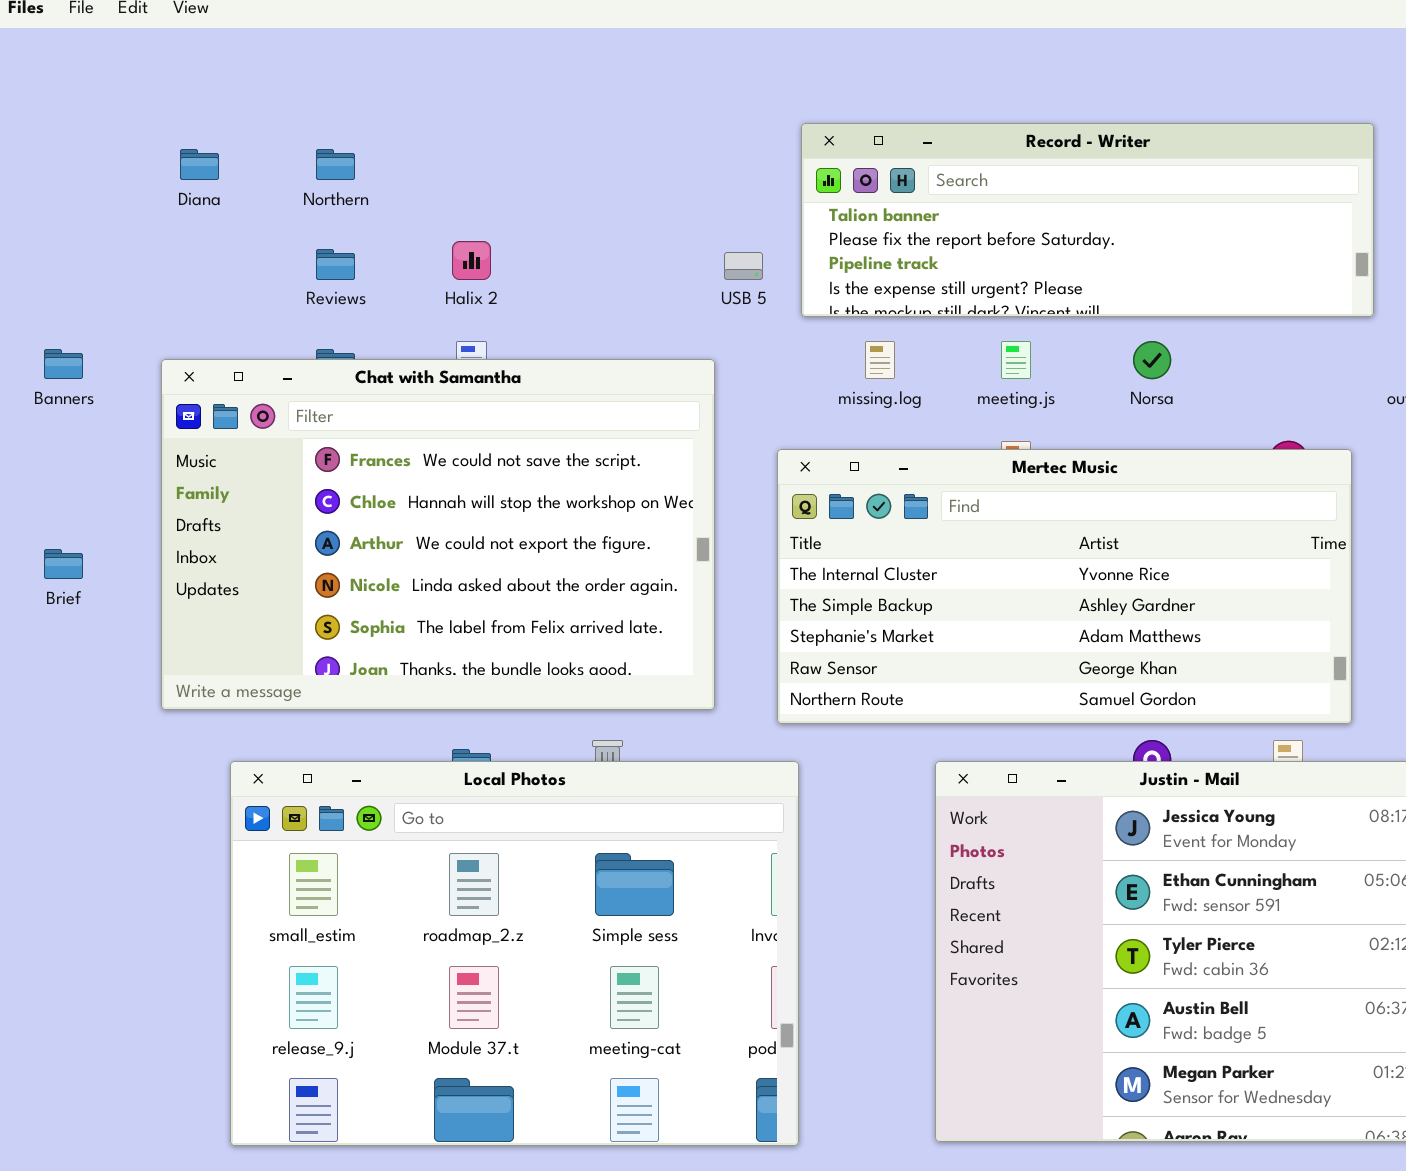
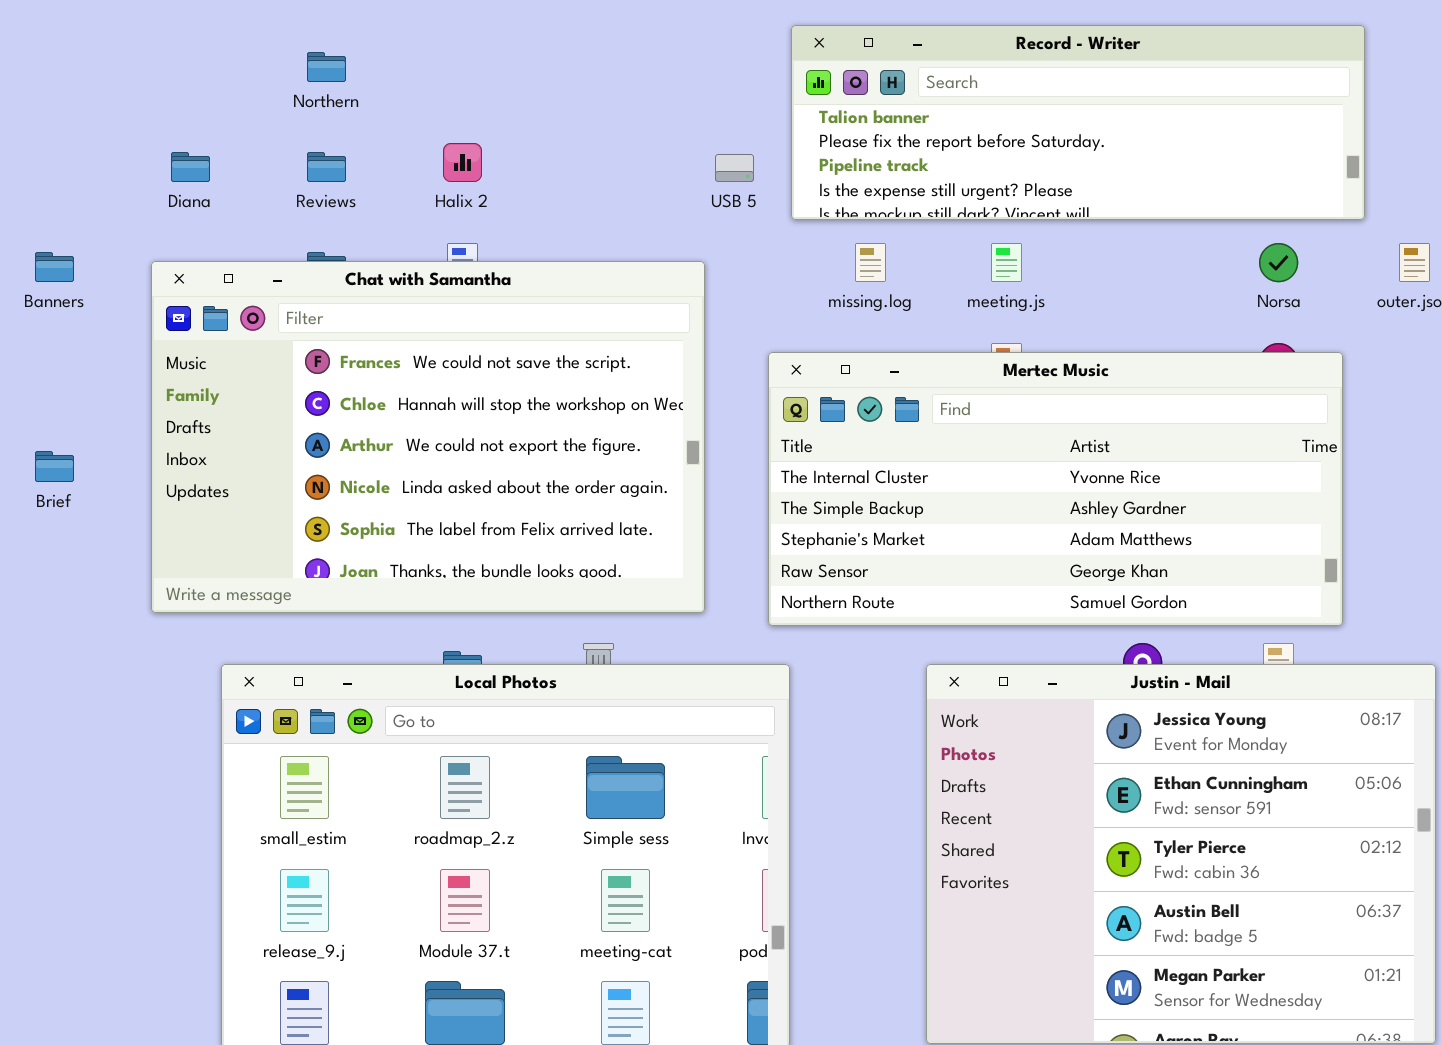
Diana: [180,149,219,180] -> [171,152,210,182], moved
Norsa: [1133,341,1171,379] -> [1259,243,1298,282], moved

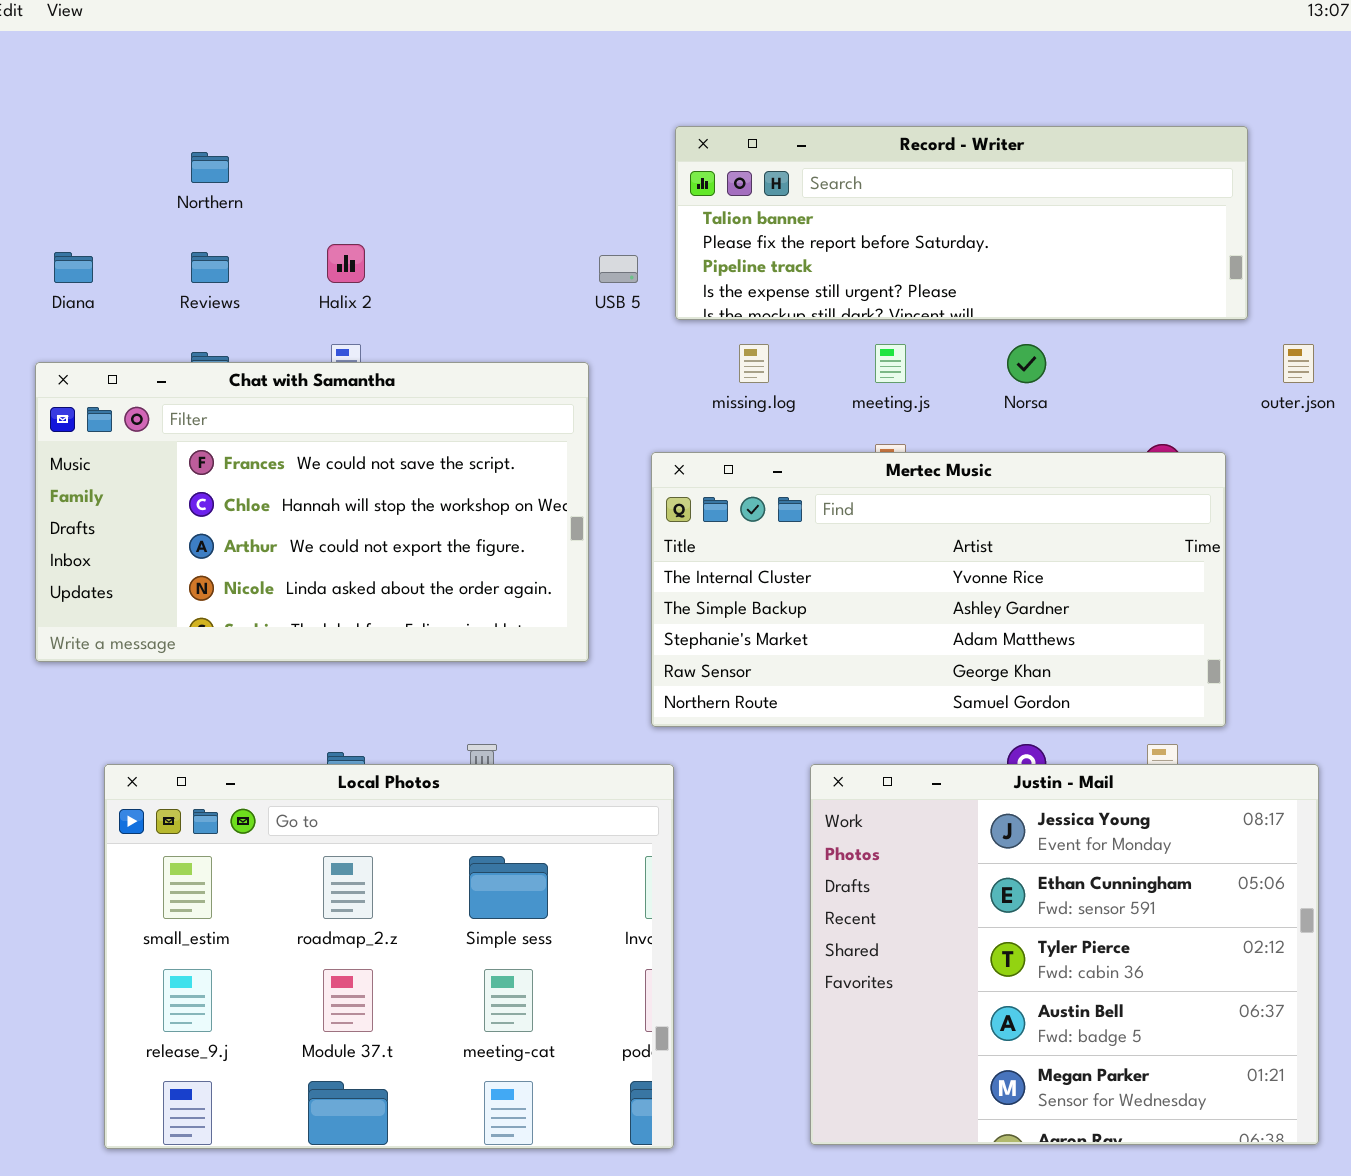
Norsa: [1259,243,1298,282] -> [1007,344,1046,383], moved
Chat with Samantha: [151,261,705,613] -> [35,362,589,662], resized

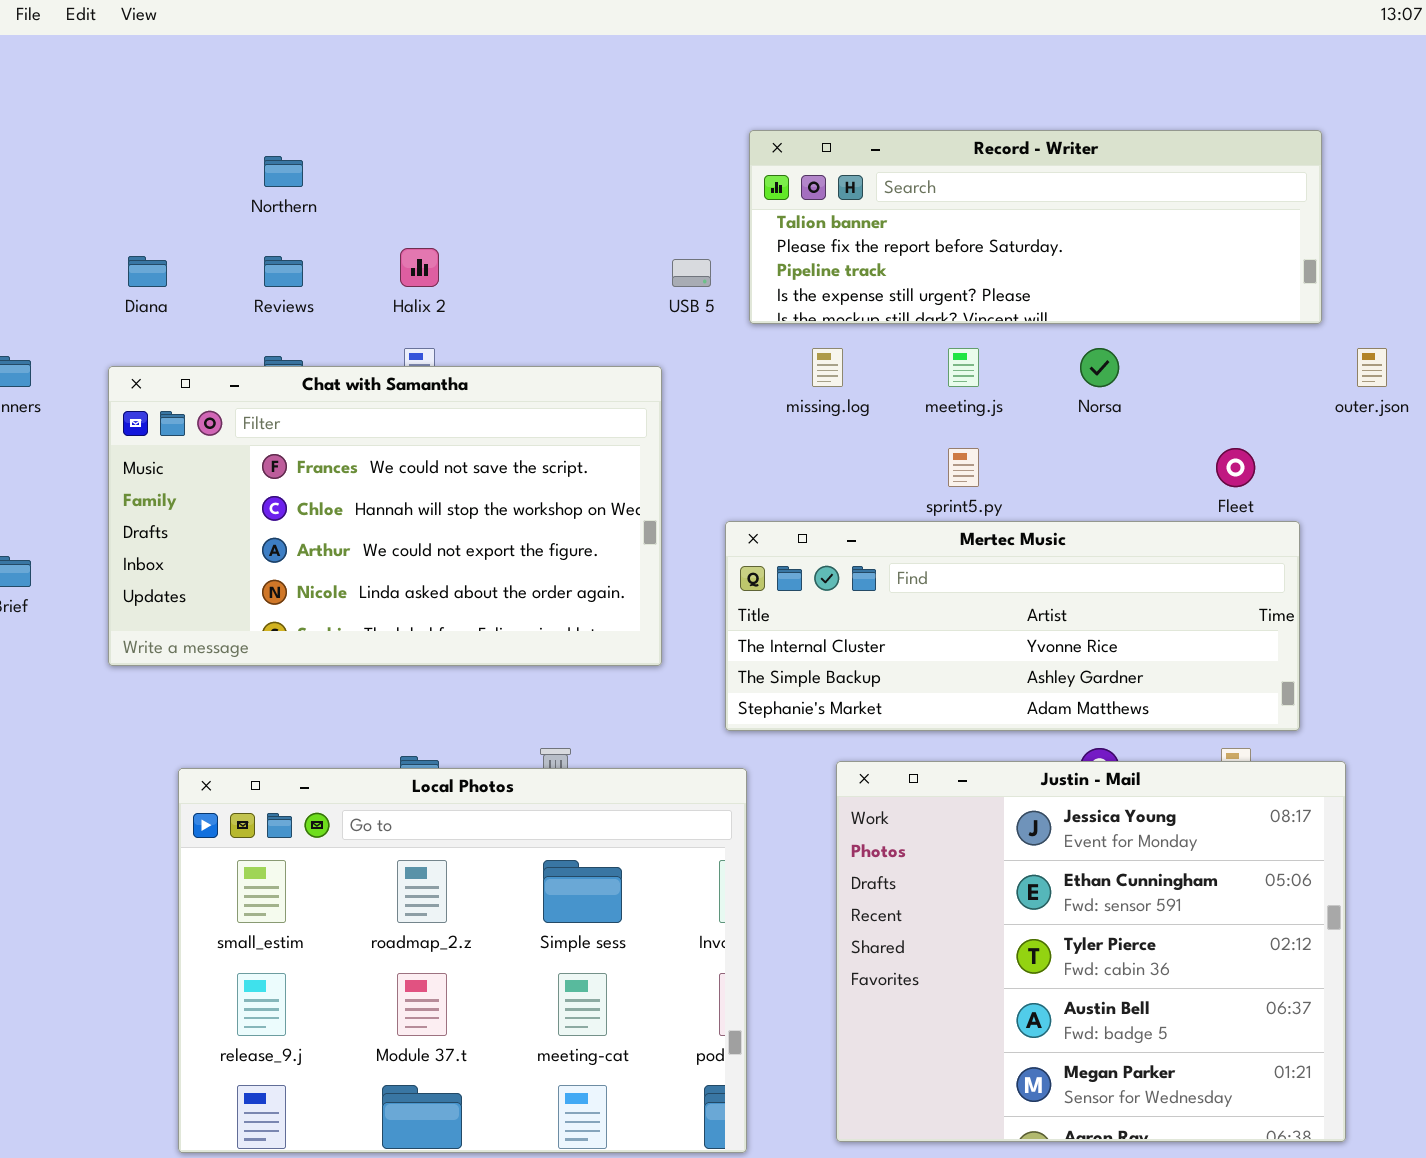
Mertec Music: [651,452,1226,727] -> [725,521,1300,731], resized
Justin - Mail: [810,764,1319,1145] -> [836,761,1346,1142], moved

